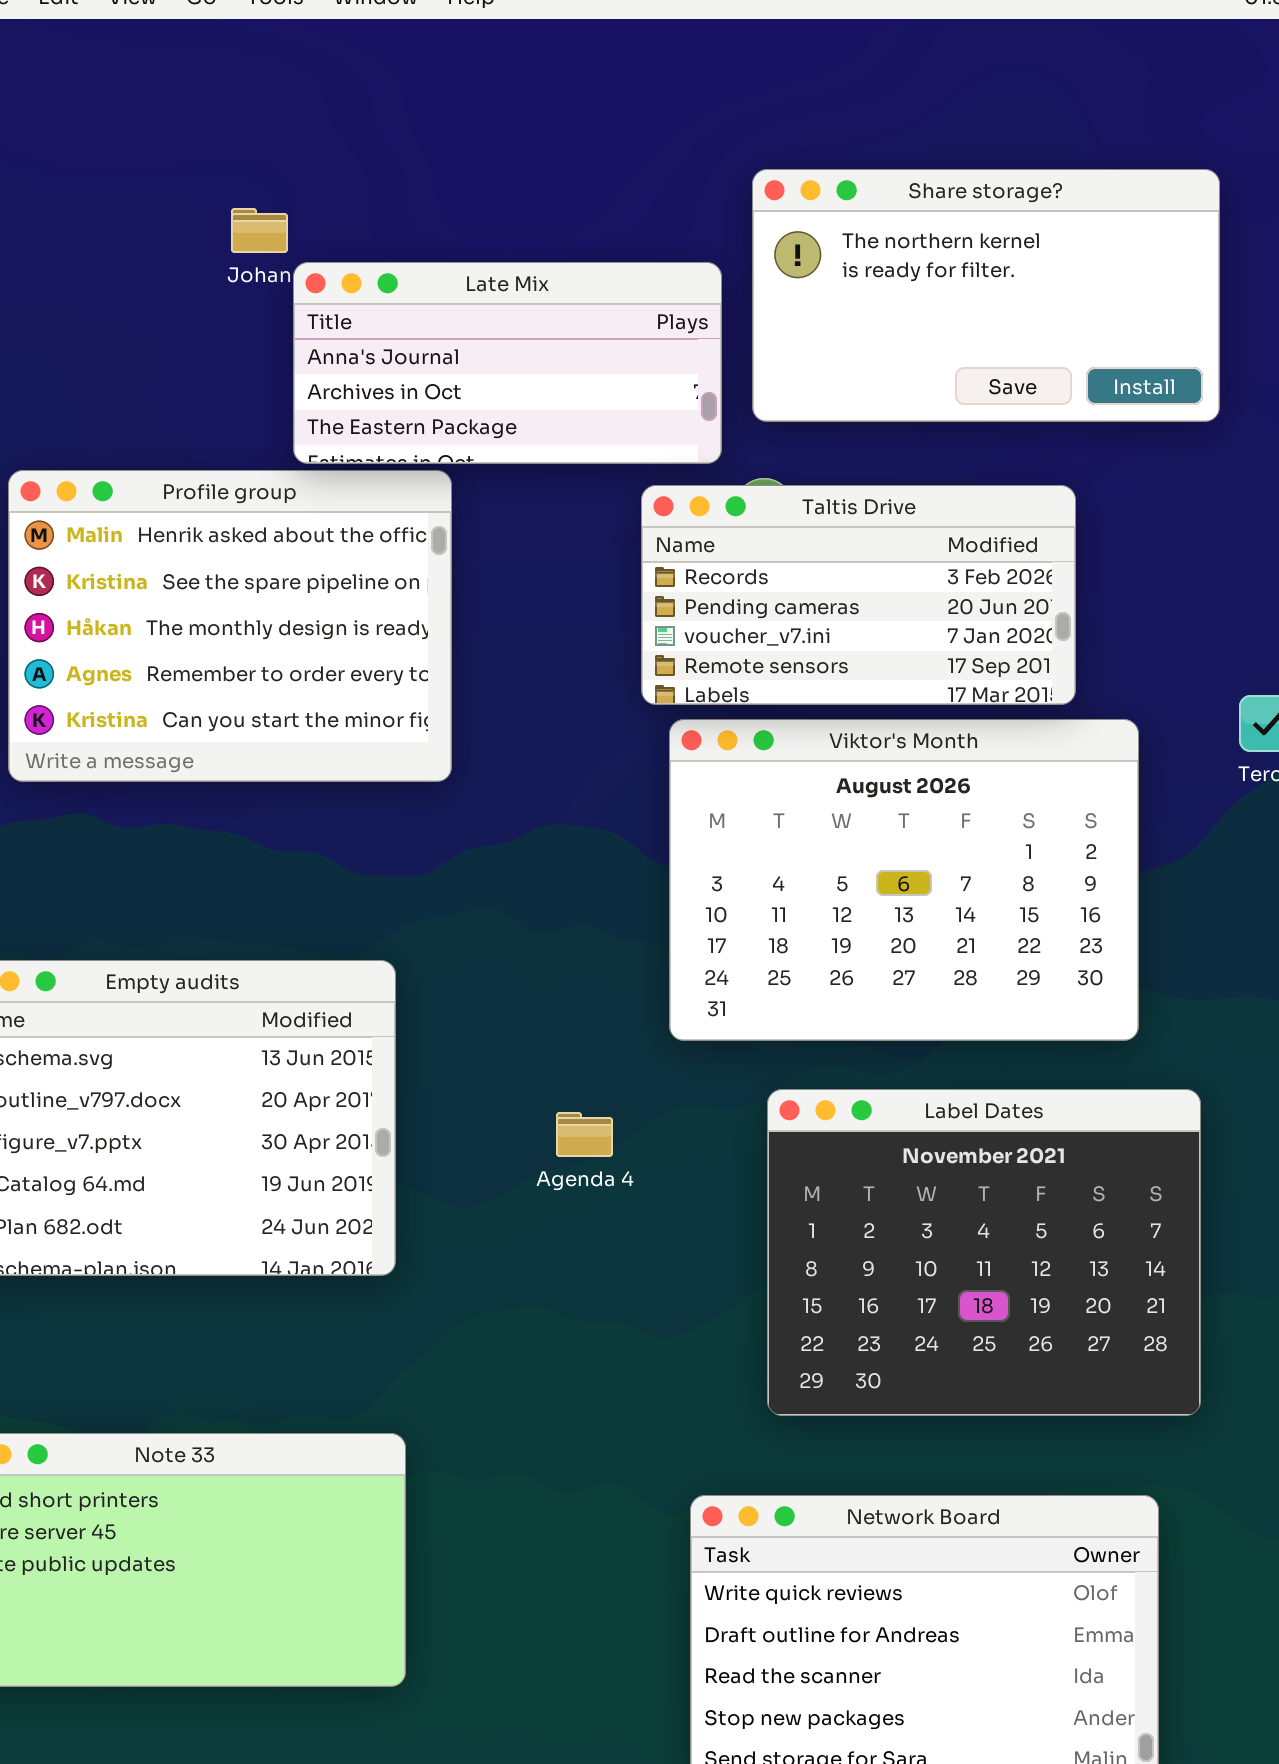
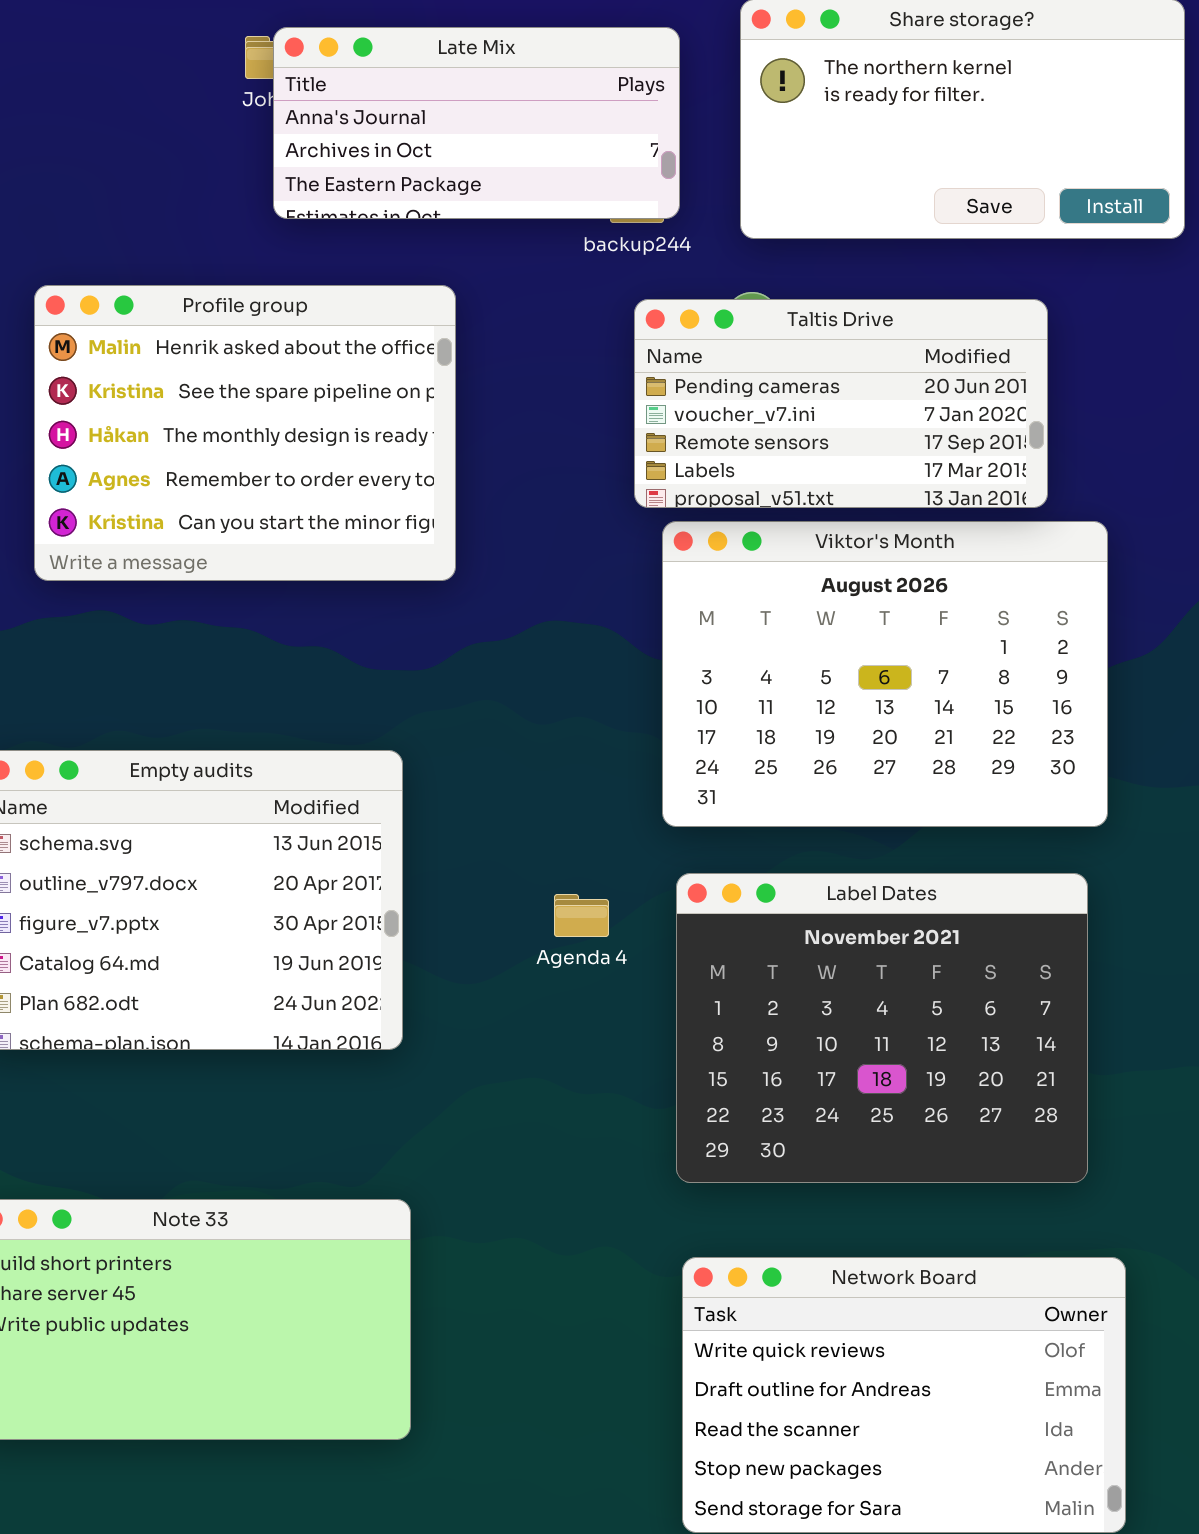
Late Mix: [293,262,722,464] -> [273,27,680,219], moved
Taltis Drive: [641,485,1076,705] -> [634,299,1048,508], scrolled down 1 row
Label Dates: [767,1089,1201,1416] -> [676,873,1088,1183], moved

